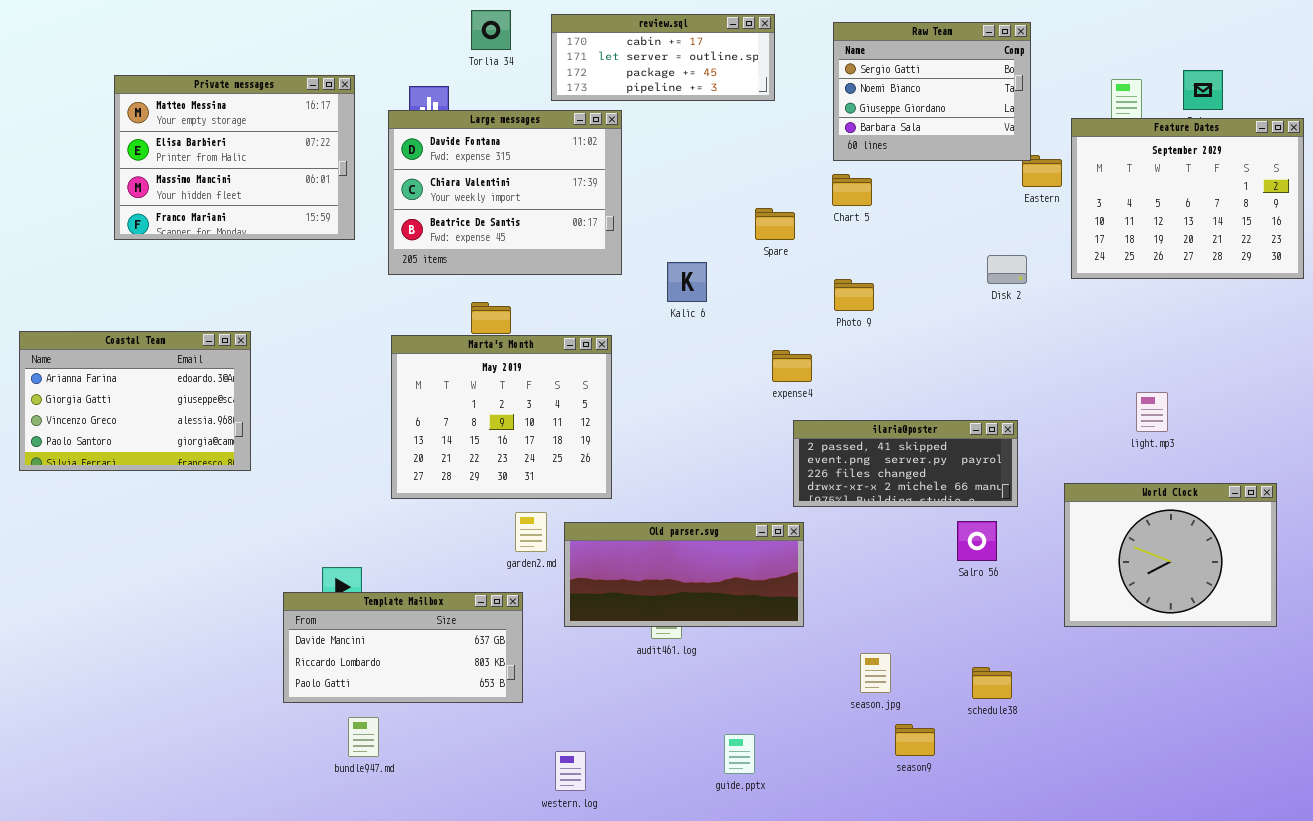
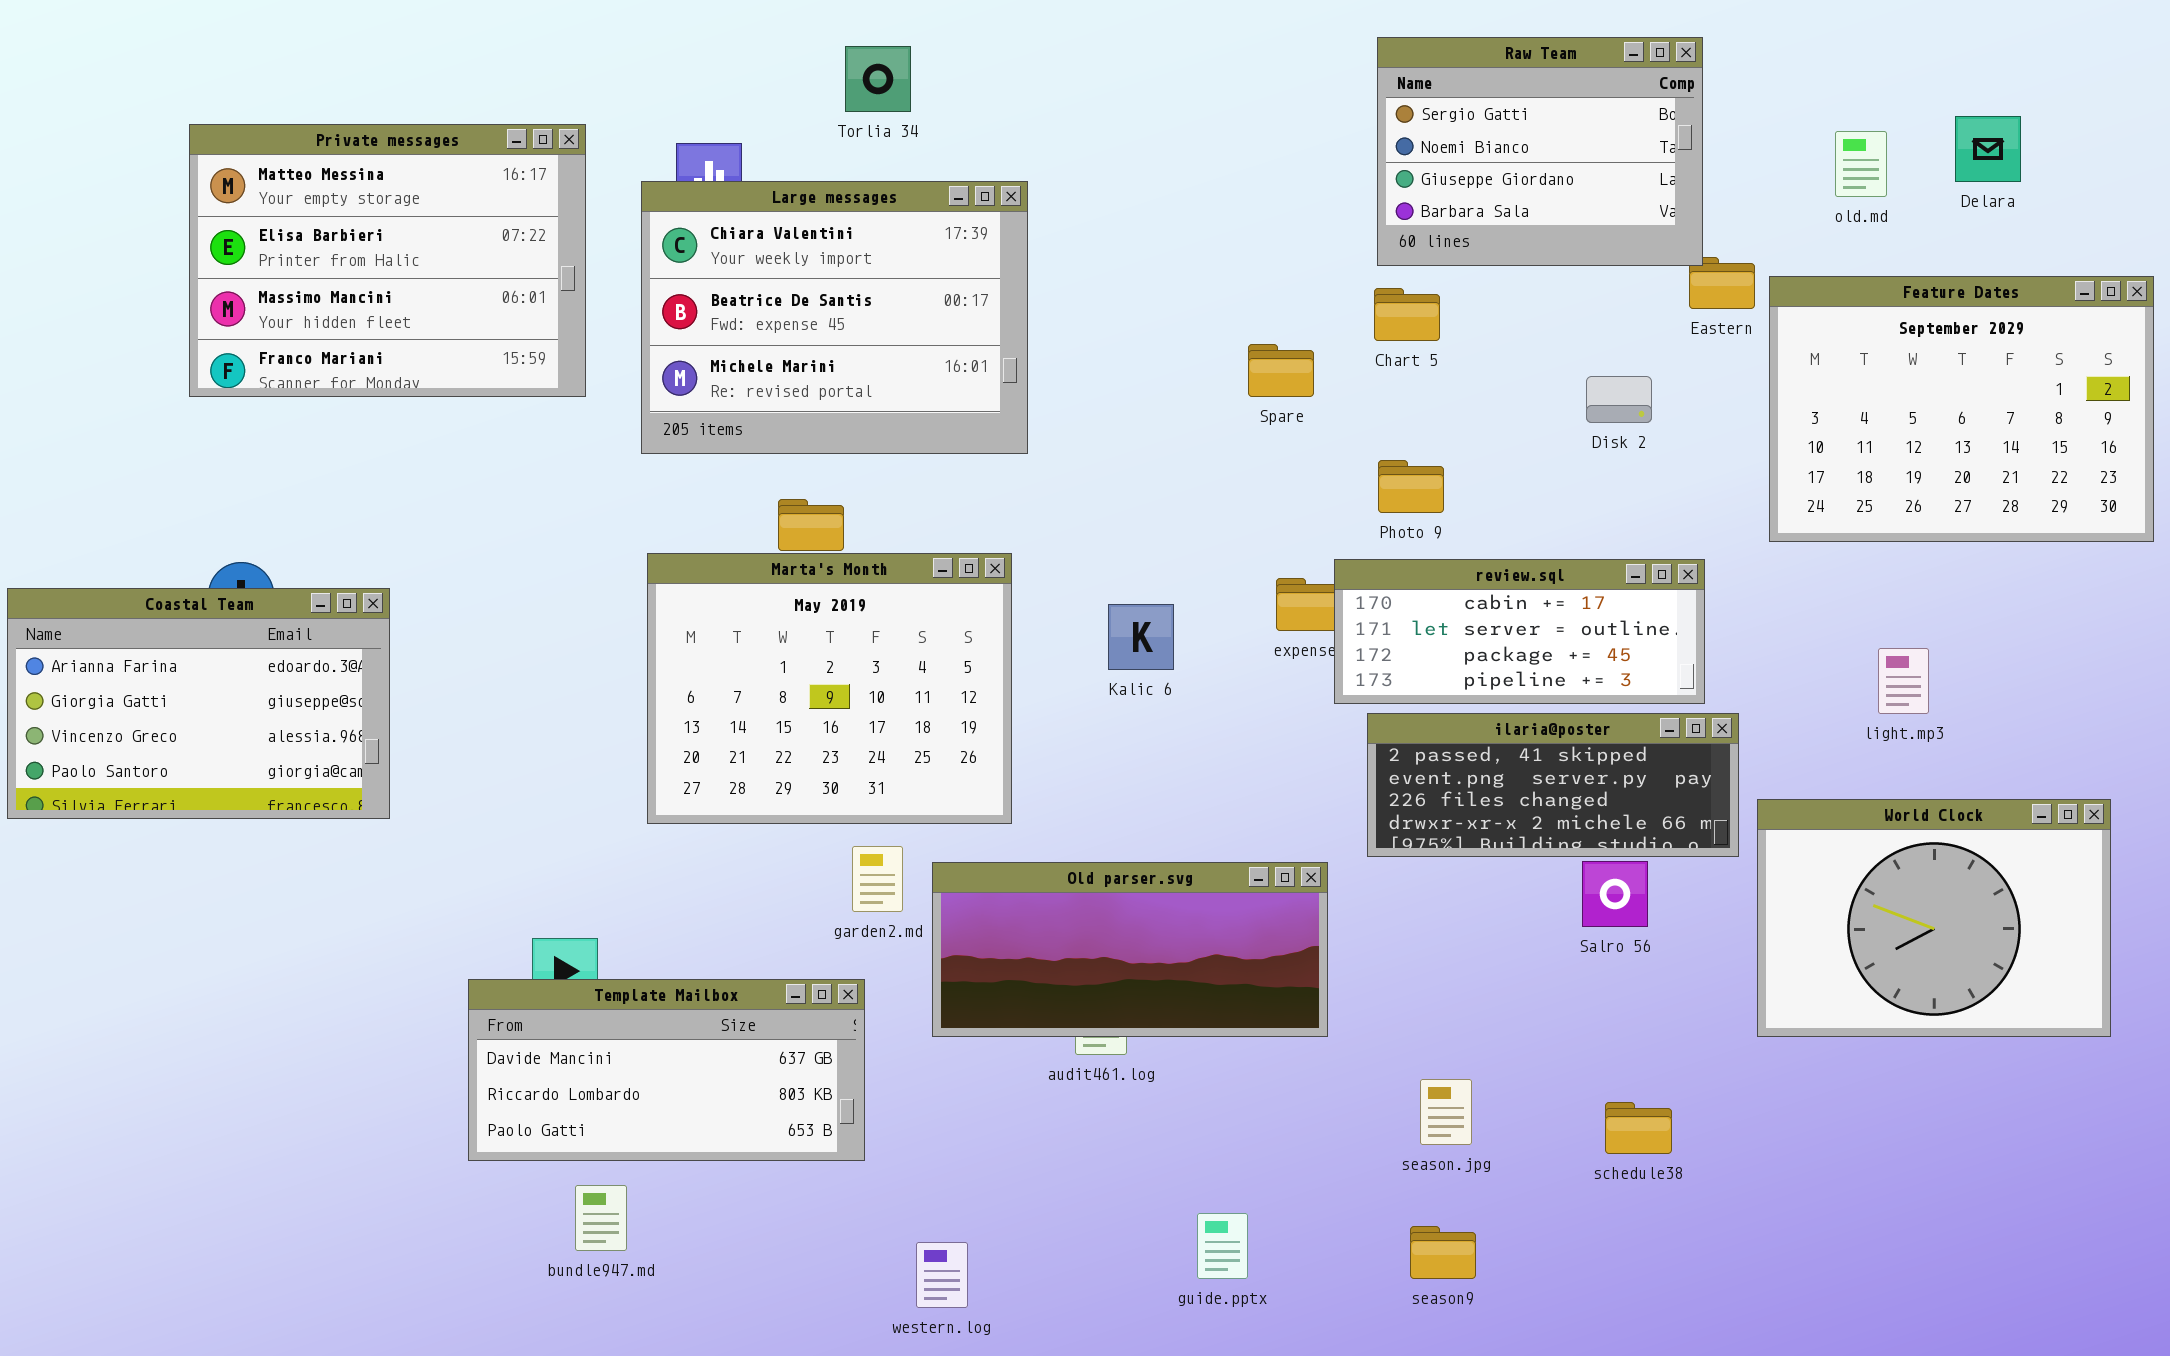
Torlia 34: [471,10,511,50] -> [845,46,911,112], moved
review.sql: [551,14,775,101] -> [1334,559,1705,704], moved
Large messages: [388,110,622,275] -> [641,181,1028,454], scrolled down 1 row
Feature Dates: [1071,118,1304,279] -> [1769,276,2154,542], moved
Disk 2: [987,255,1027,284] -> [1586,376,1652,423], moved
Kalic 6: [667,262,707,302] -> [1108,604,1174,670], moved
Coastal Team: [19,331,251,471] -> [7,588,390,819], moved
ilaria@poster: [793,420,1018,507] -> [1367,713,1739,857], moved
season9: [895,724,935,756] -> [1410,1226,1476,1279], moved

